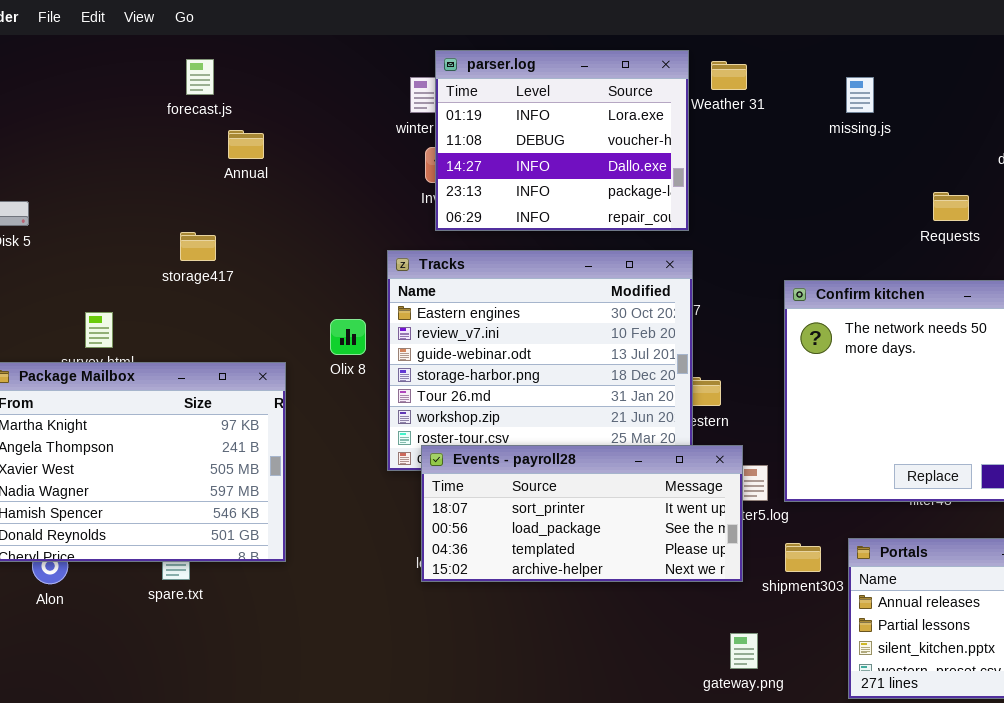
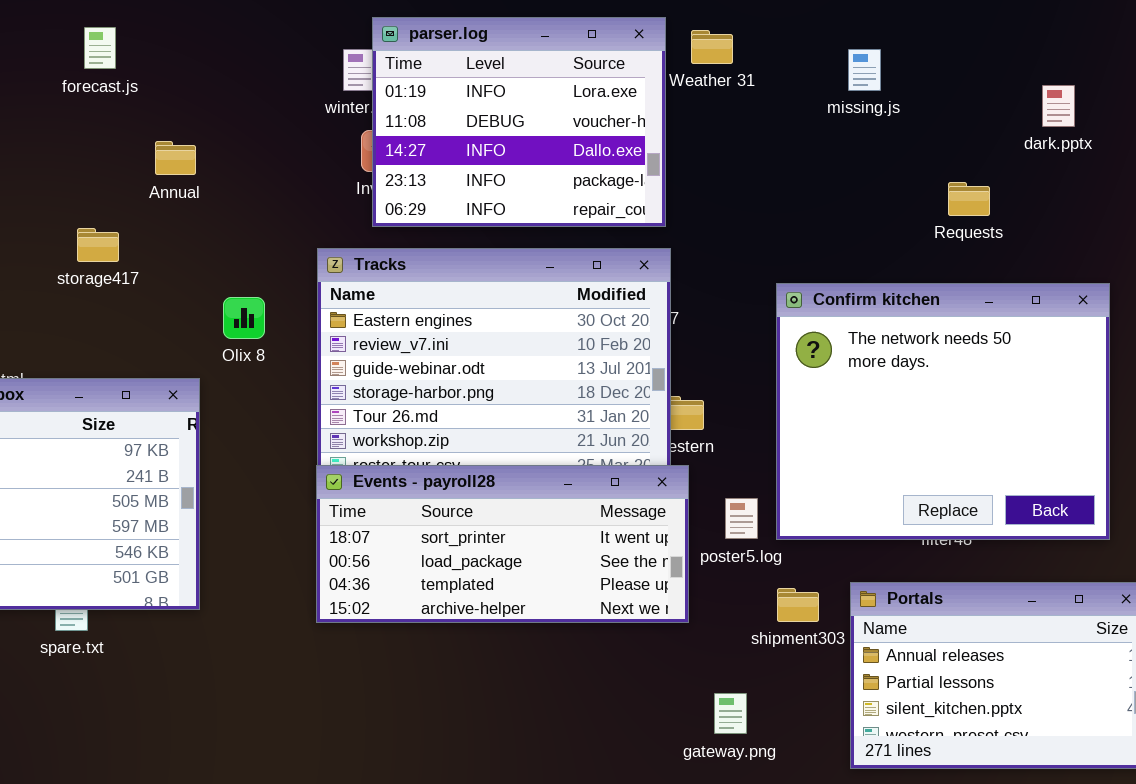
Annual: [228,130,264,159] -> [155,141,196,175], moved
Olix 8: [330,319,366,355] -> [223,297,265,339], moved
Events - payroll28: [421,445,743,582] -> [316,465,689,623], moved

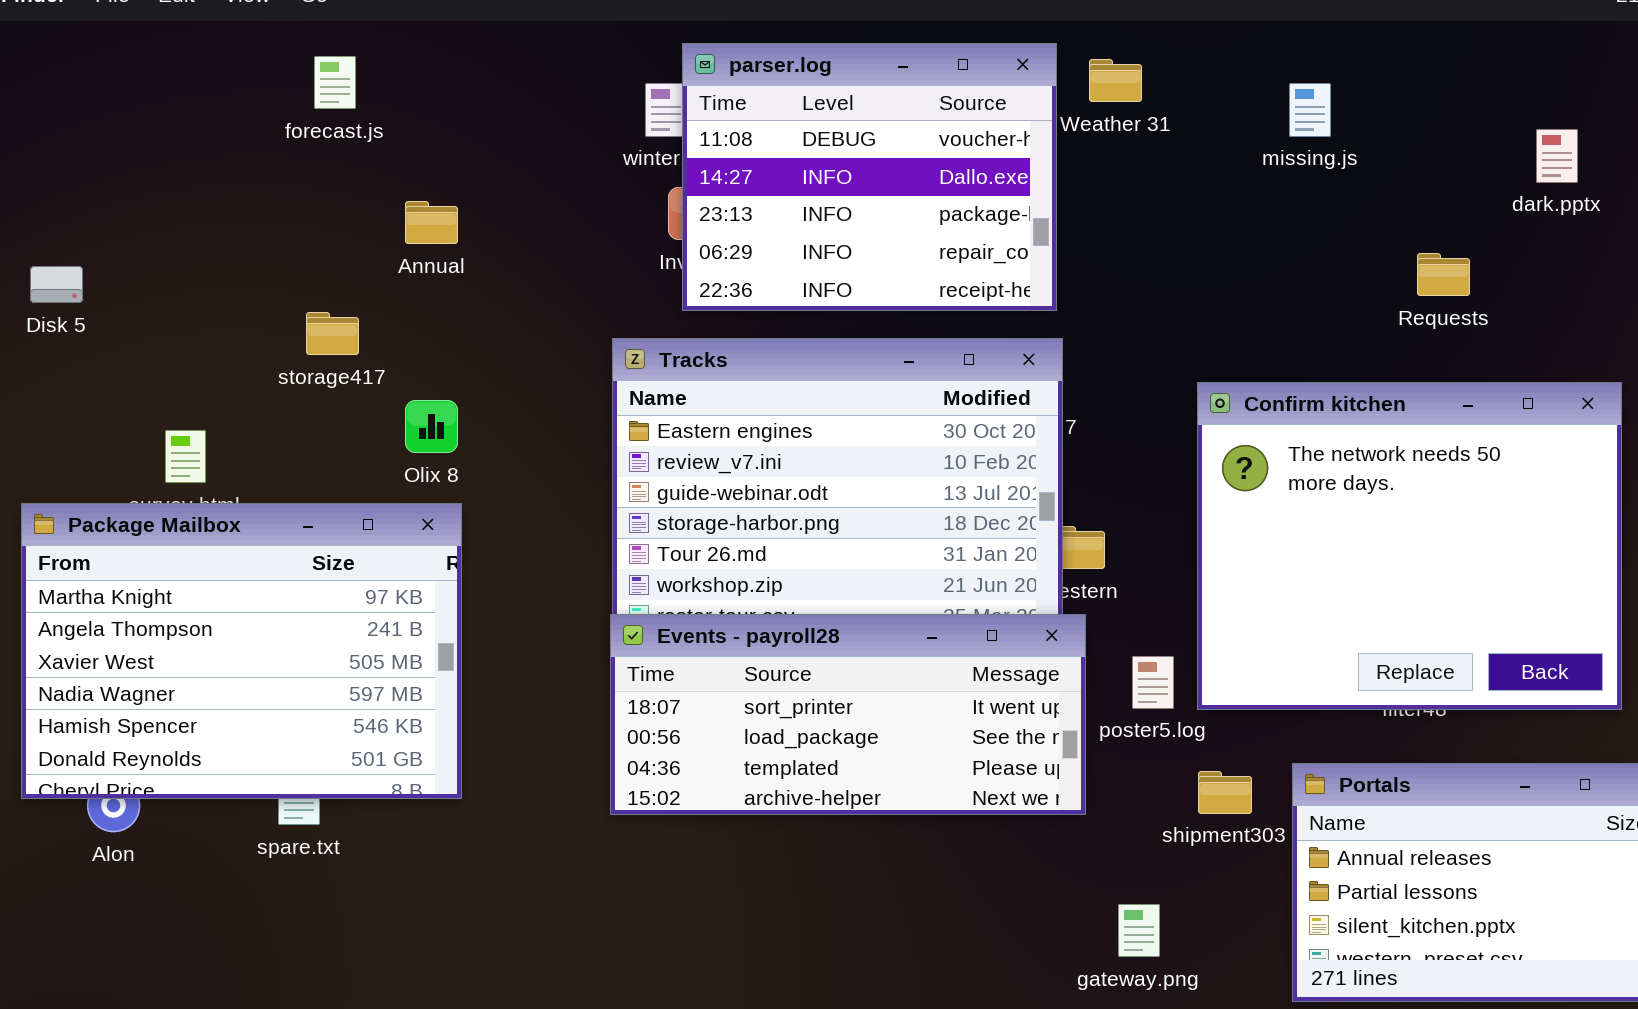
parser.log: [372,17,666,227] -> [682,43,1057,311], scrolled down 1 row
Olix 8: [223,297,265,339] -> [405,400,458,453], moved

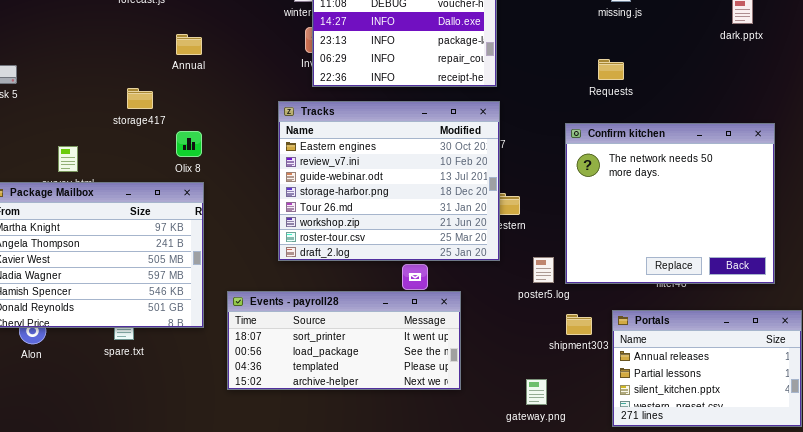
Requests: [1417,253,1470,296] -> [598,59,624,80], moved
Events - payroll28: [610,614,1086,815] -> [227,291,461,390], moved

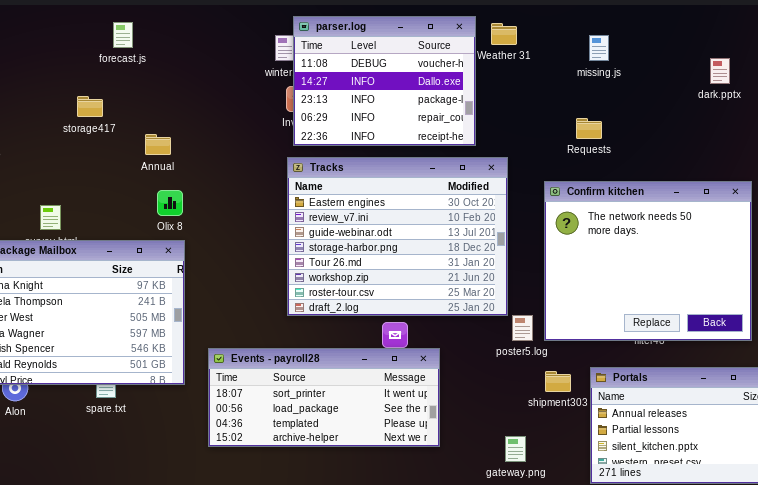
Annual: [176,34,202,55] -> [145,134,171,155], moved
storage417: [127,88,153,109] -> [77,96,103,117], moved
Tracks: [278,101,500,261] -> [287,157,508,316], moved

